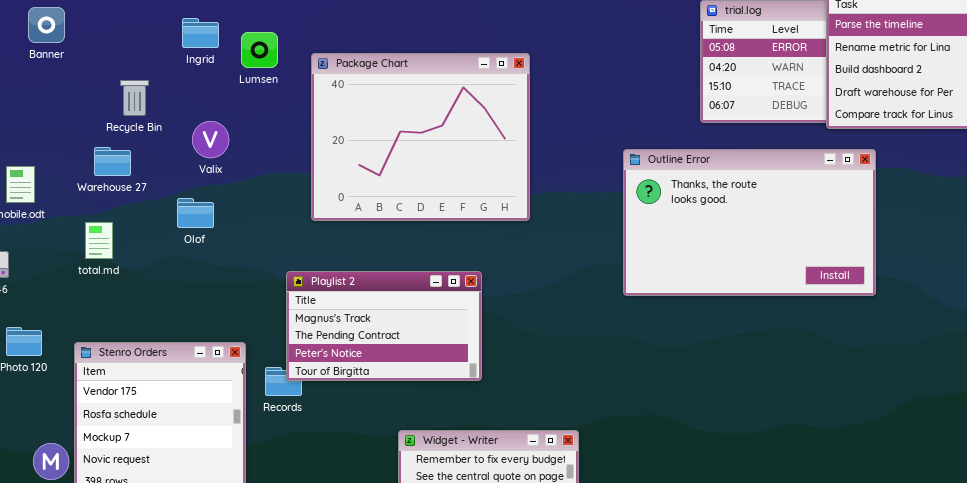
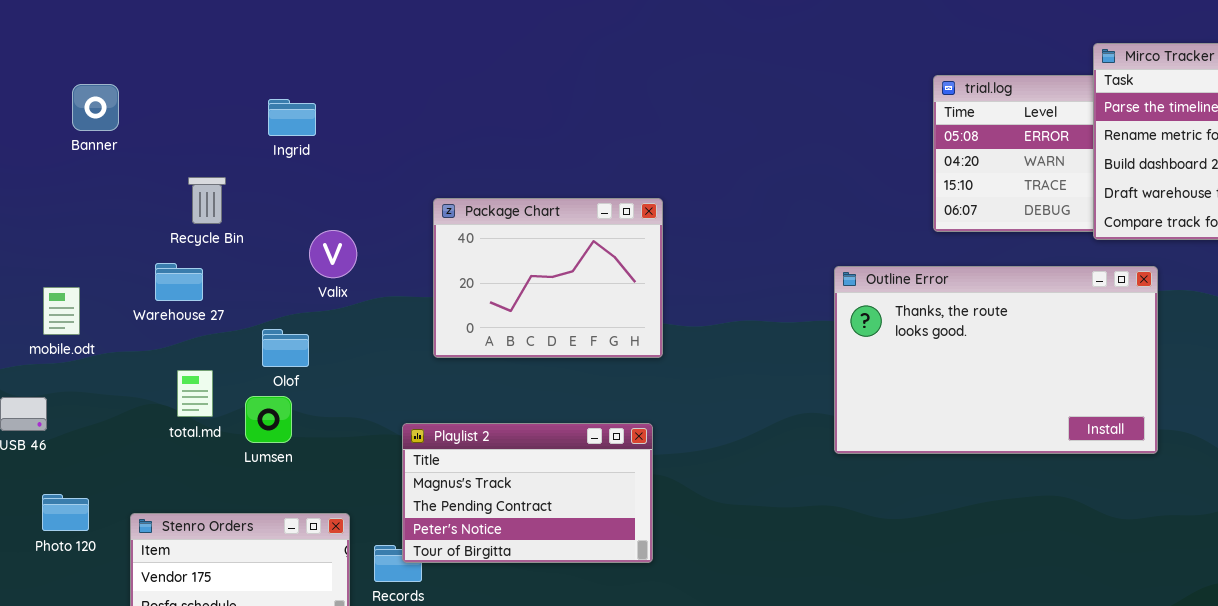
Lumsen: [241,32,278,68] -> [245,396,292,443], moved
Package Chart: [311,53,530,221] -> [433,198,663,358], resized
Valix: [192,121,229,158] -> [309,230,357,278], moved
total.md: [85,222,113,259] -> [177,370,213,417], moved

